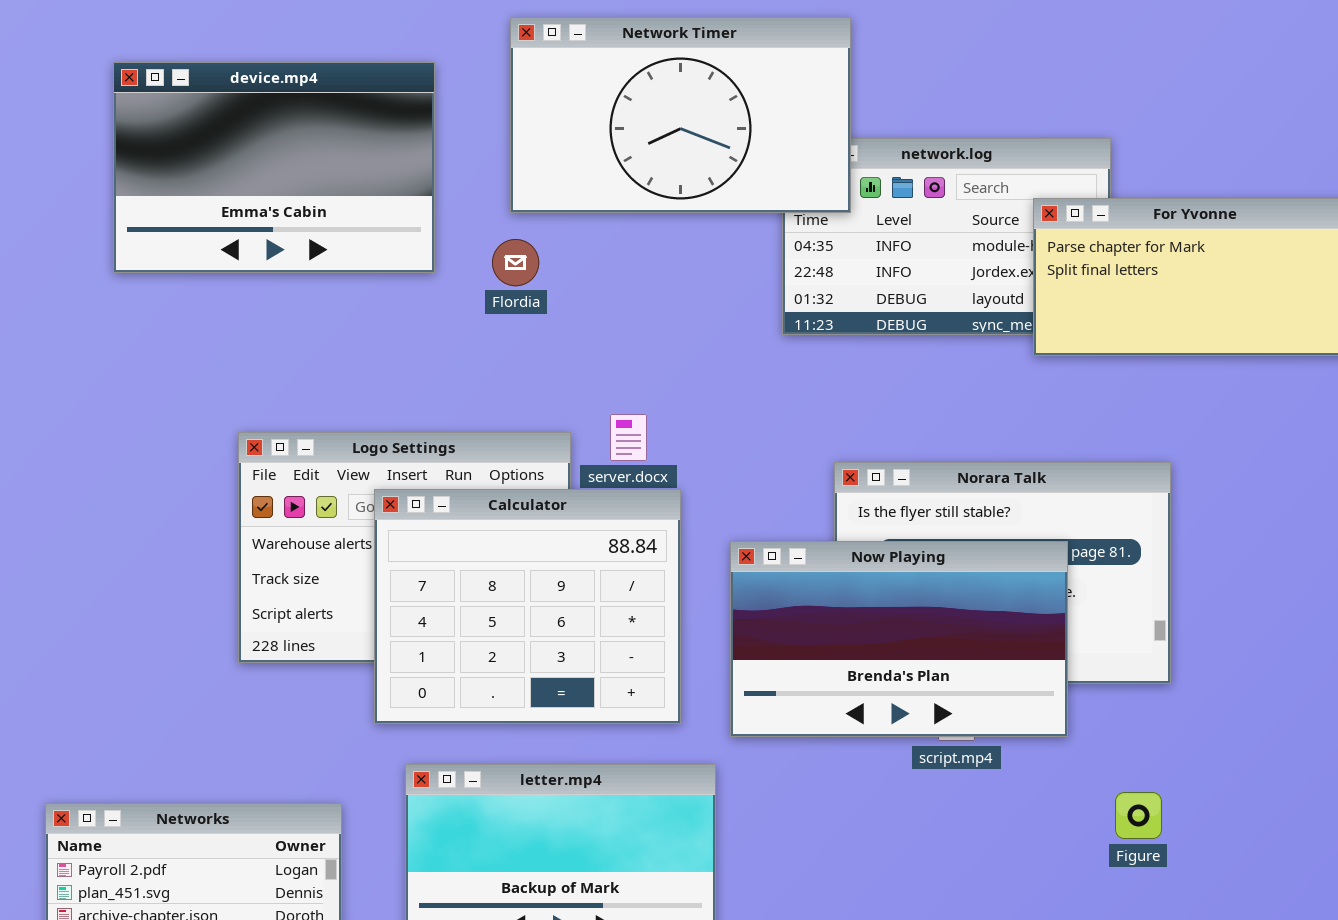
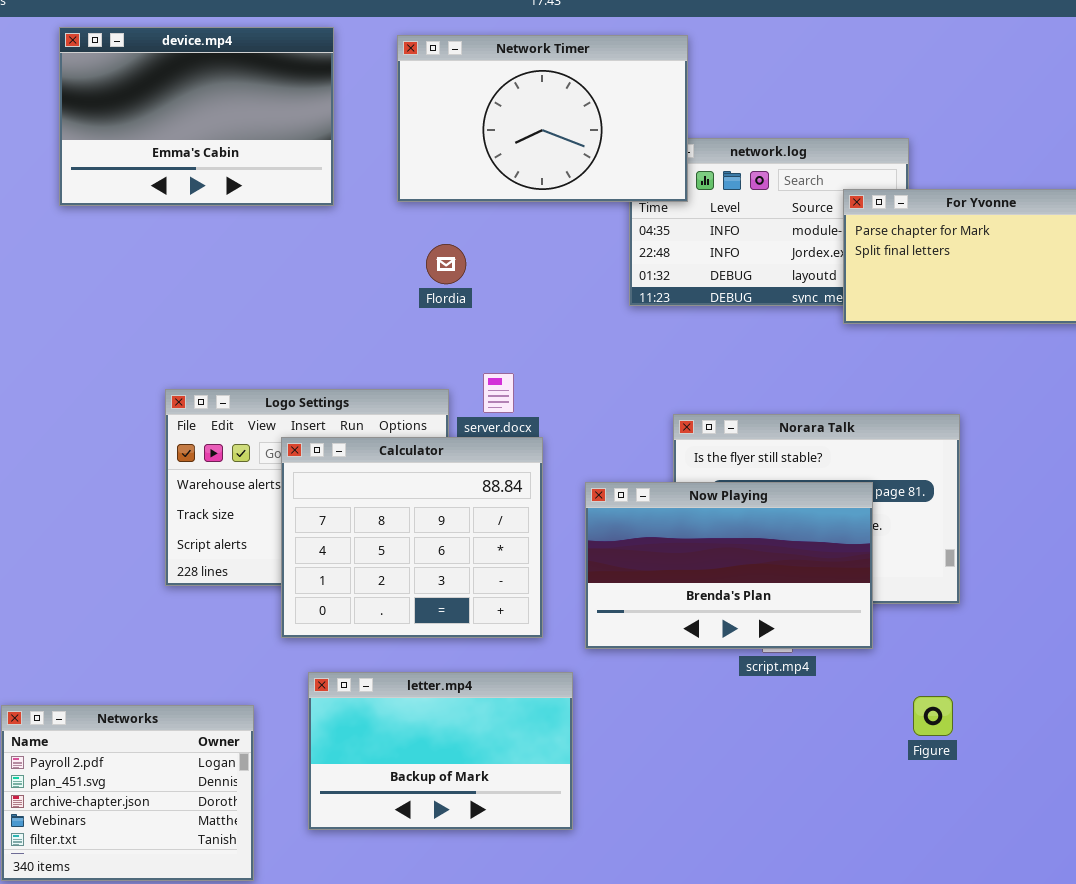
device.mp4: [113,62,435,273] -> [59,27,334,206], moved
Flordia: [492,239,539,286] -> [426,244,466,284], moved

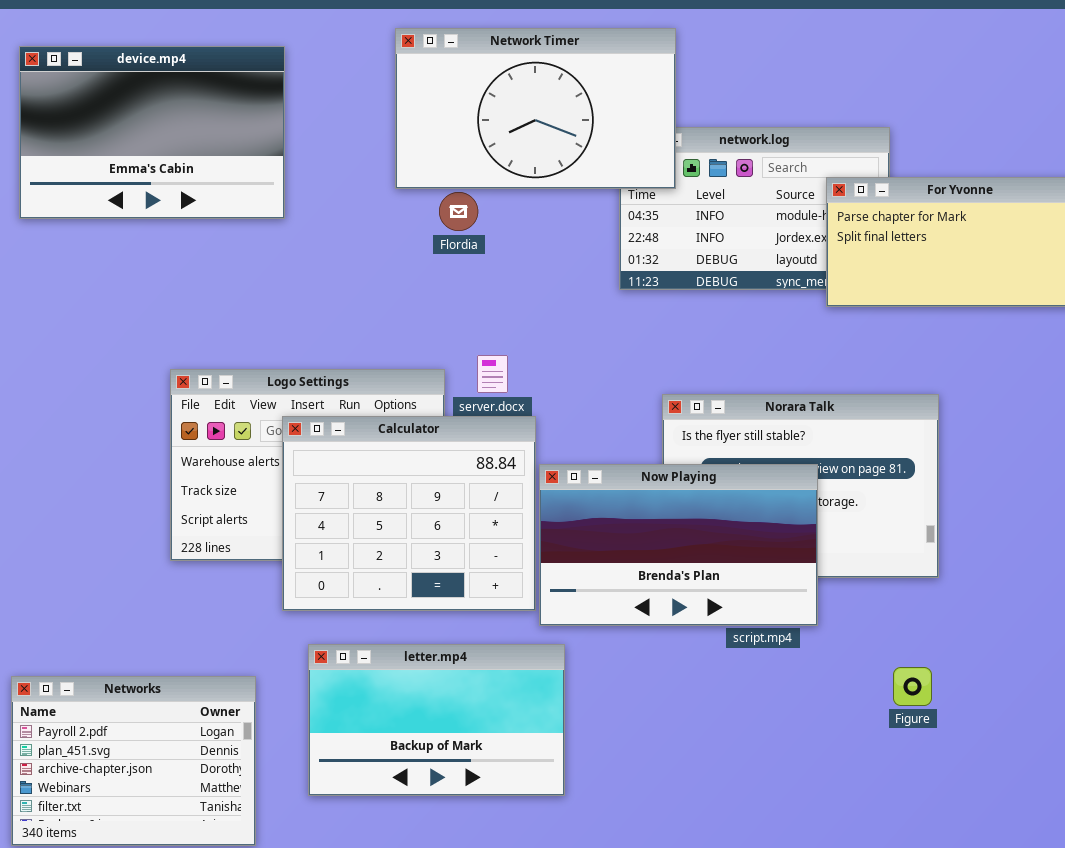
device.mp4: [59,27,334,206] -> [19,46,285,219], moved
Flordia: [426,244,466,284] -> [439,192,478,231], moved
Now Playing: [585,482,873,649] -> [539,464,818,626], moved

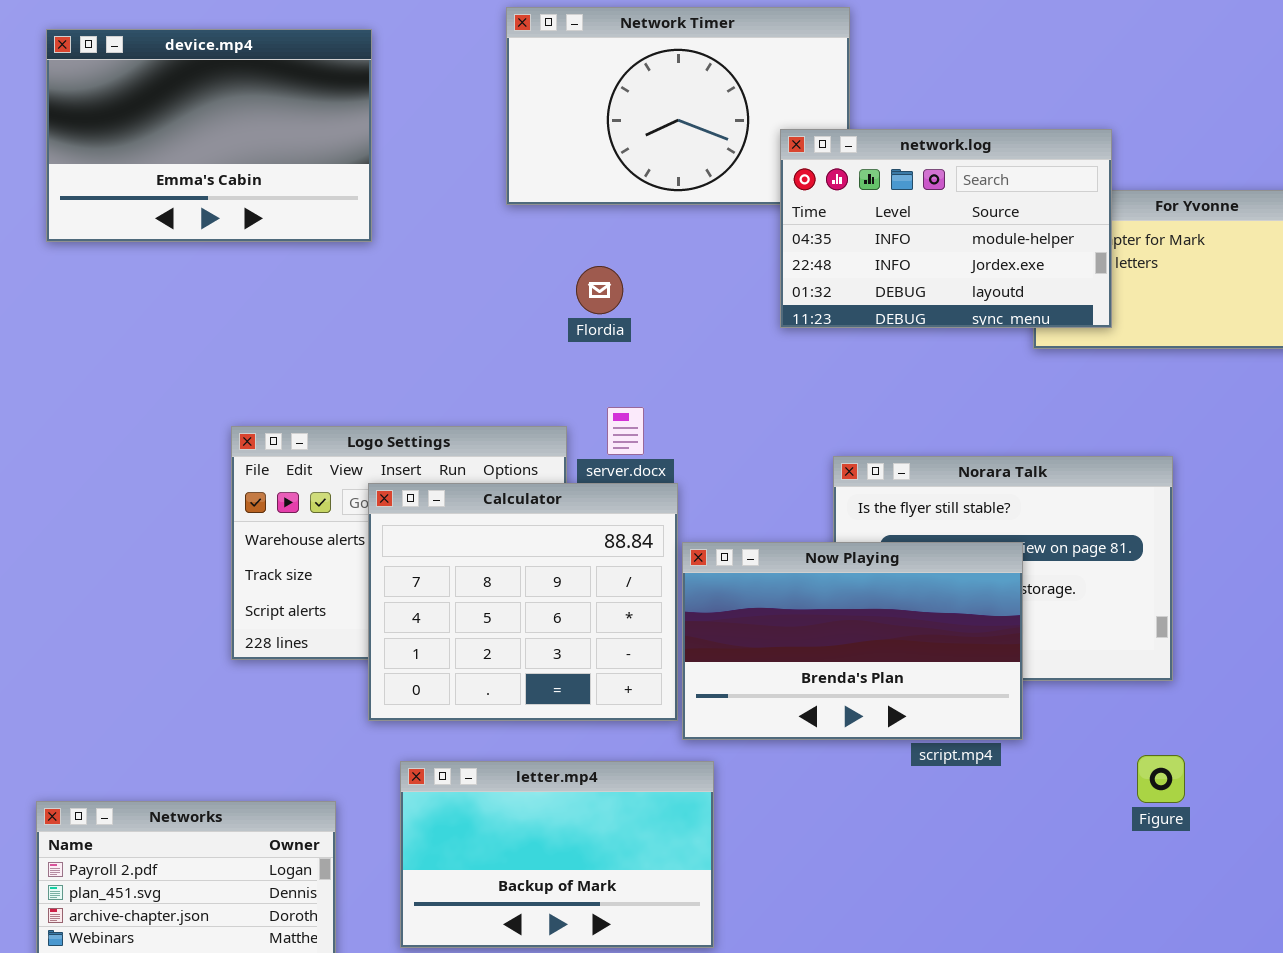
network.log: [619,127,890,290] -> [780,129,1112,328], raised
Flordia: [439,192,478,231] -> [576,266,623,314], moved
Figure: [893,667,932,706] -> [1137,755,1185,803], moved

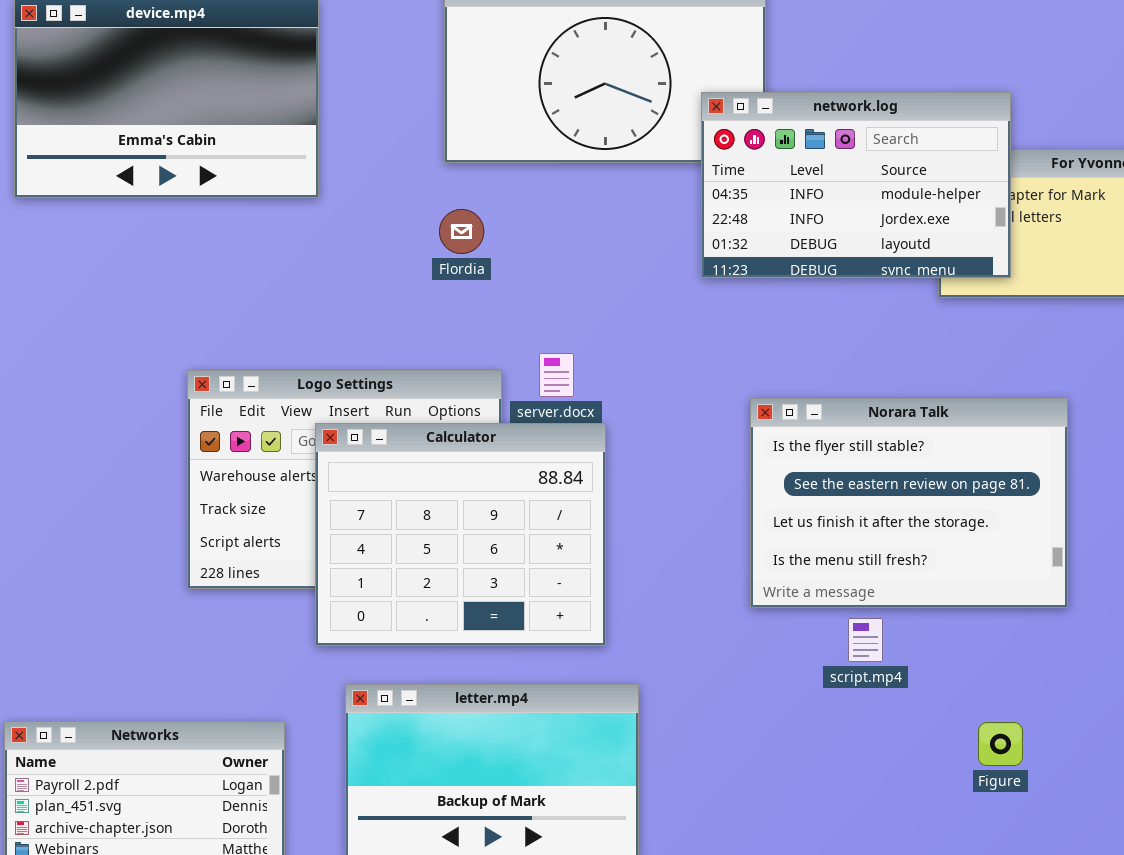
Flordia: [576,266,623,314] -> [439,209,484,254], moved
Now Playing: [682,542,1023,740] -> none, closed
Figure: [1137,755,1185,803] -> [978,722,1023,766], moved

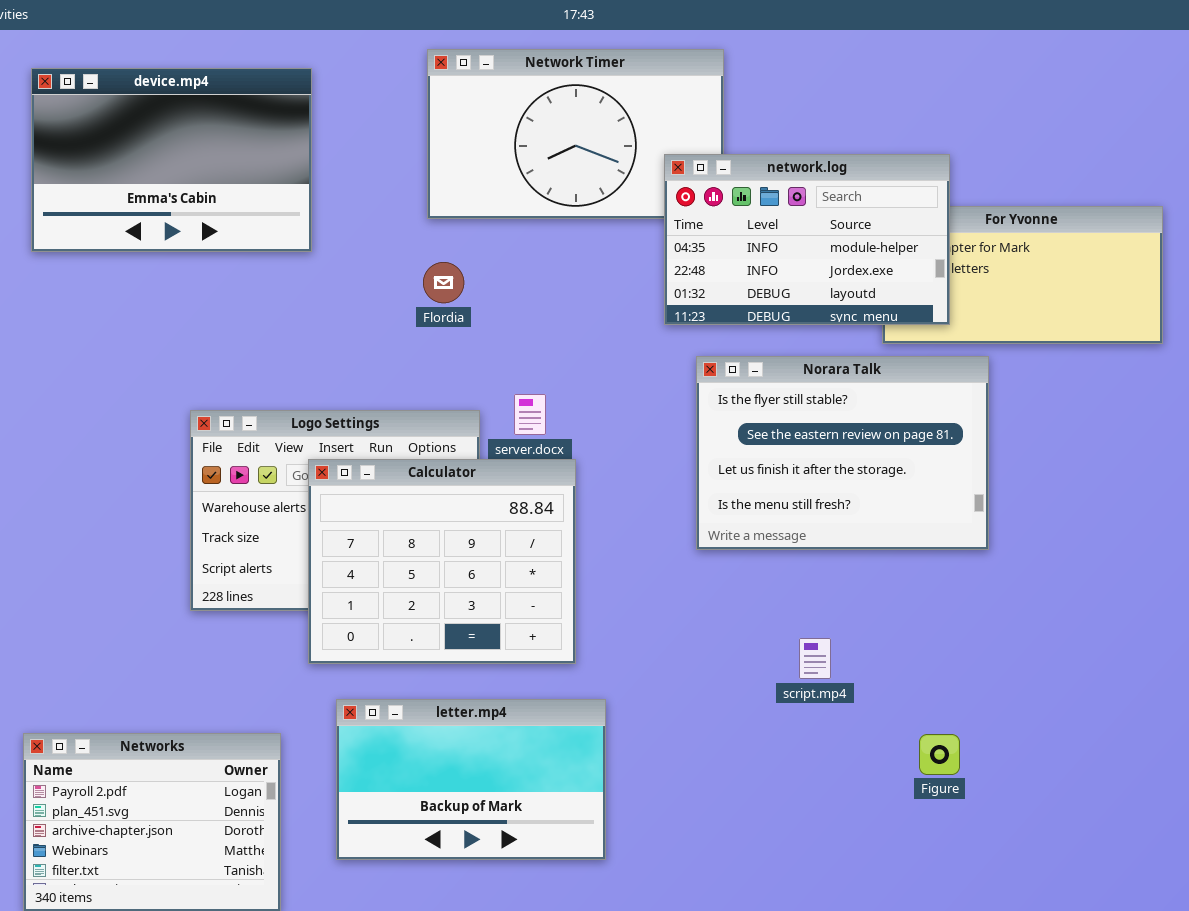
Norara Talk: [750,398,1068,608] -> [696,356,989,550], moved

